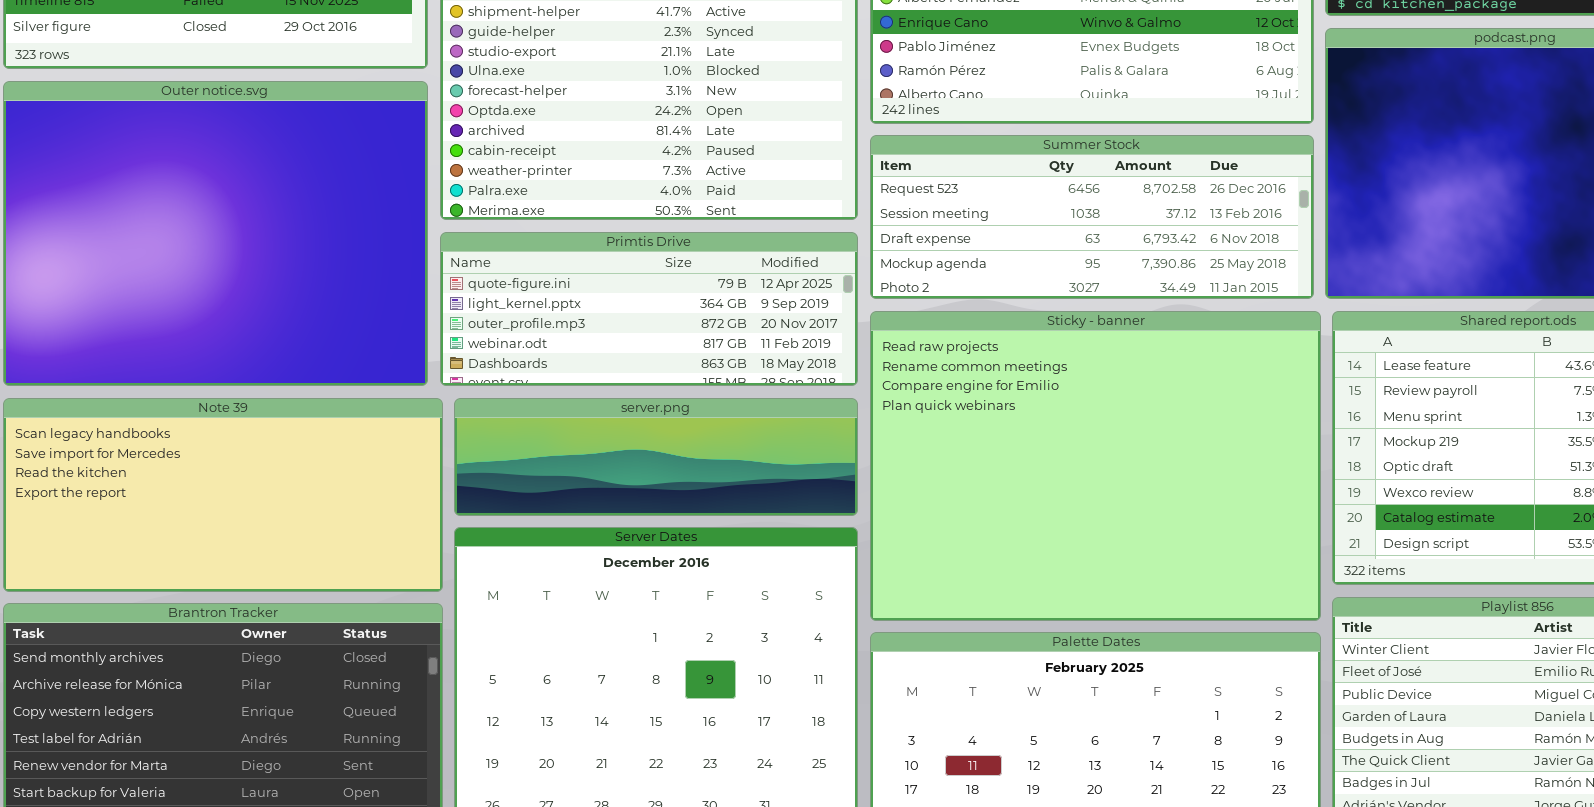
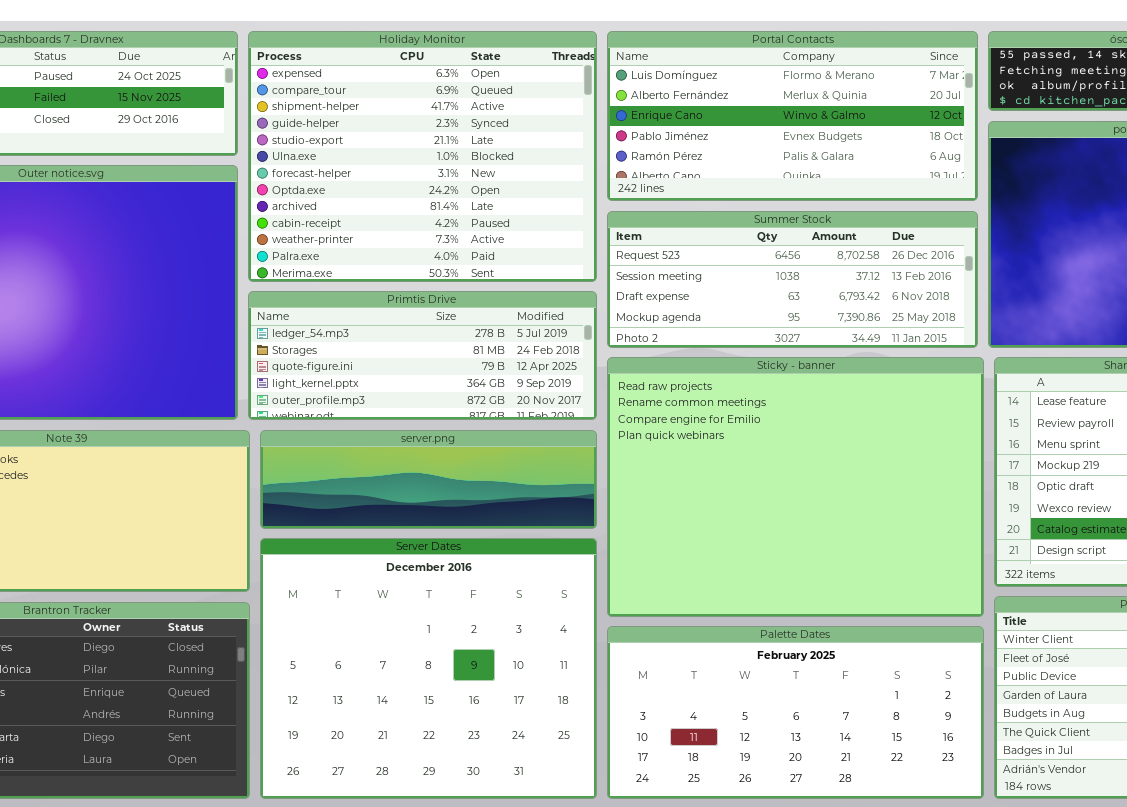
Primtis Drive: [440,232,858,386] -> [248,291,597,420], scrolled up 2 rows

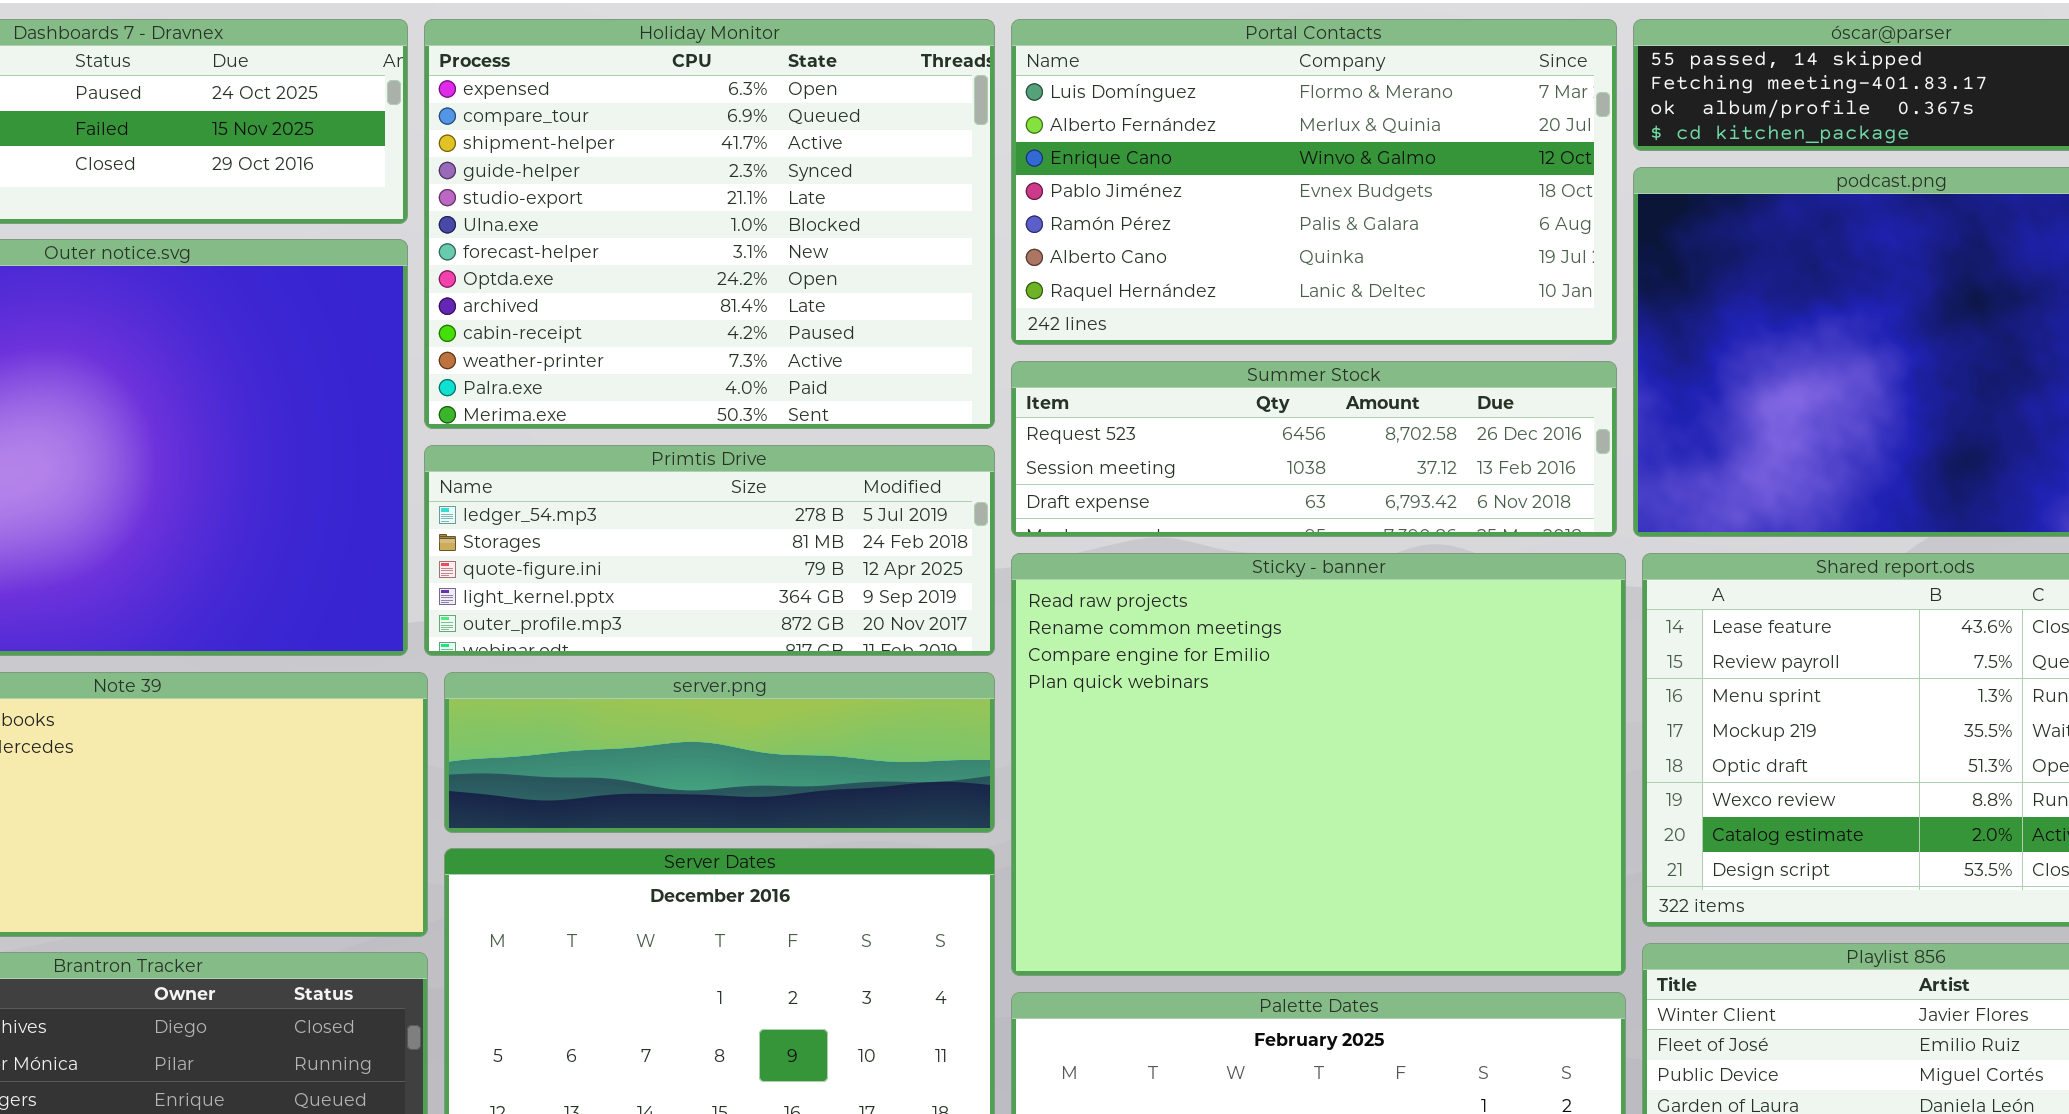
Portal Contacts: [607,31,978,201] -> [1011,19,1617,345], resized
Summer Stock: [607,211,978,348] -> [1011,361,1617,537], resized

